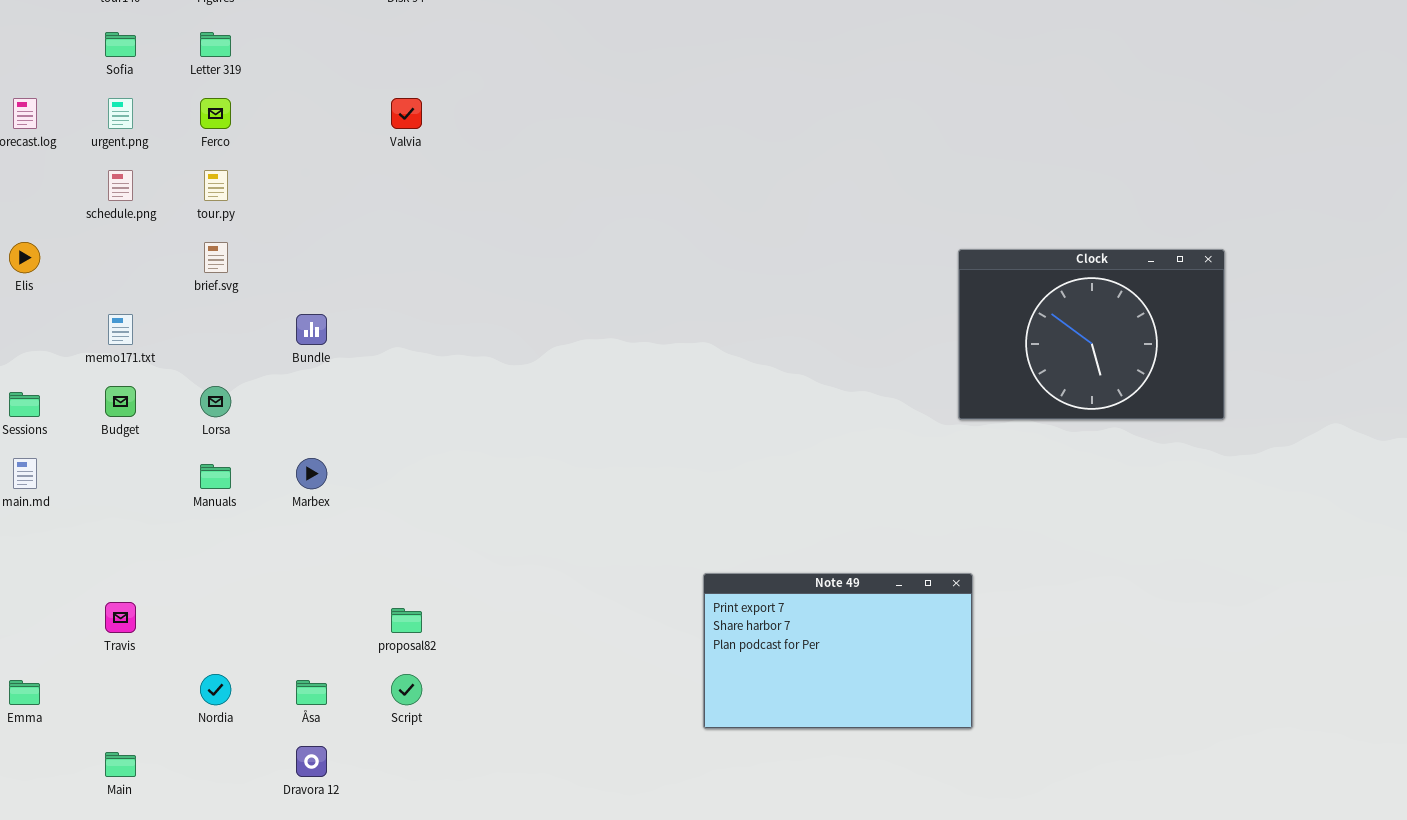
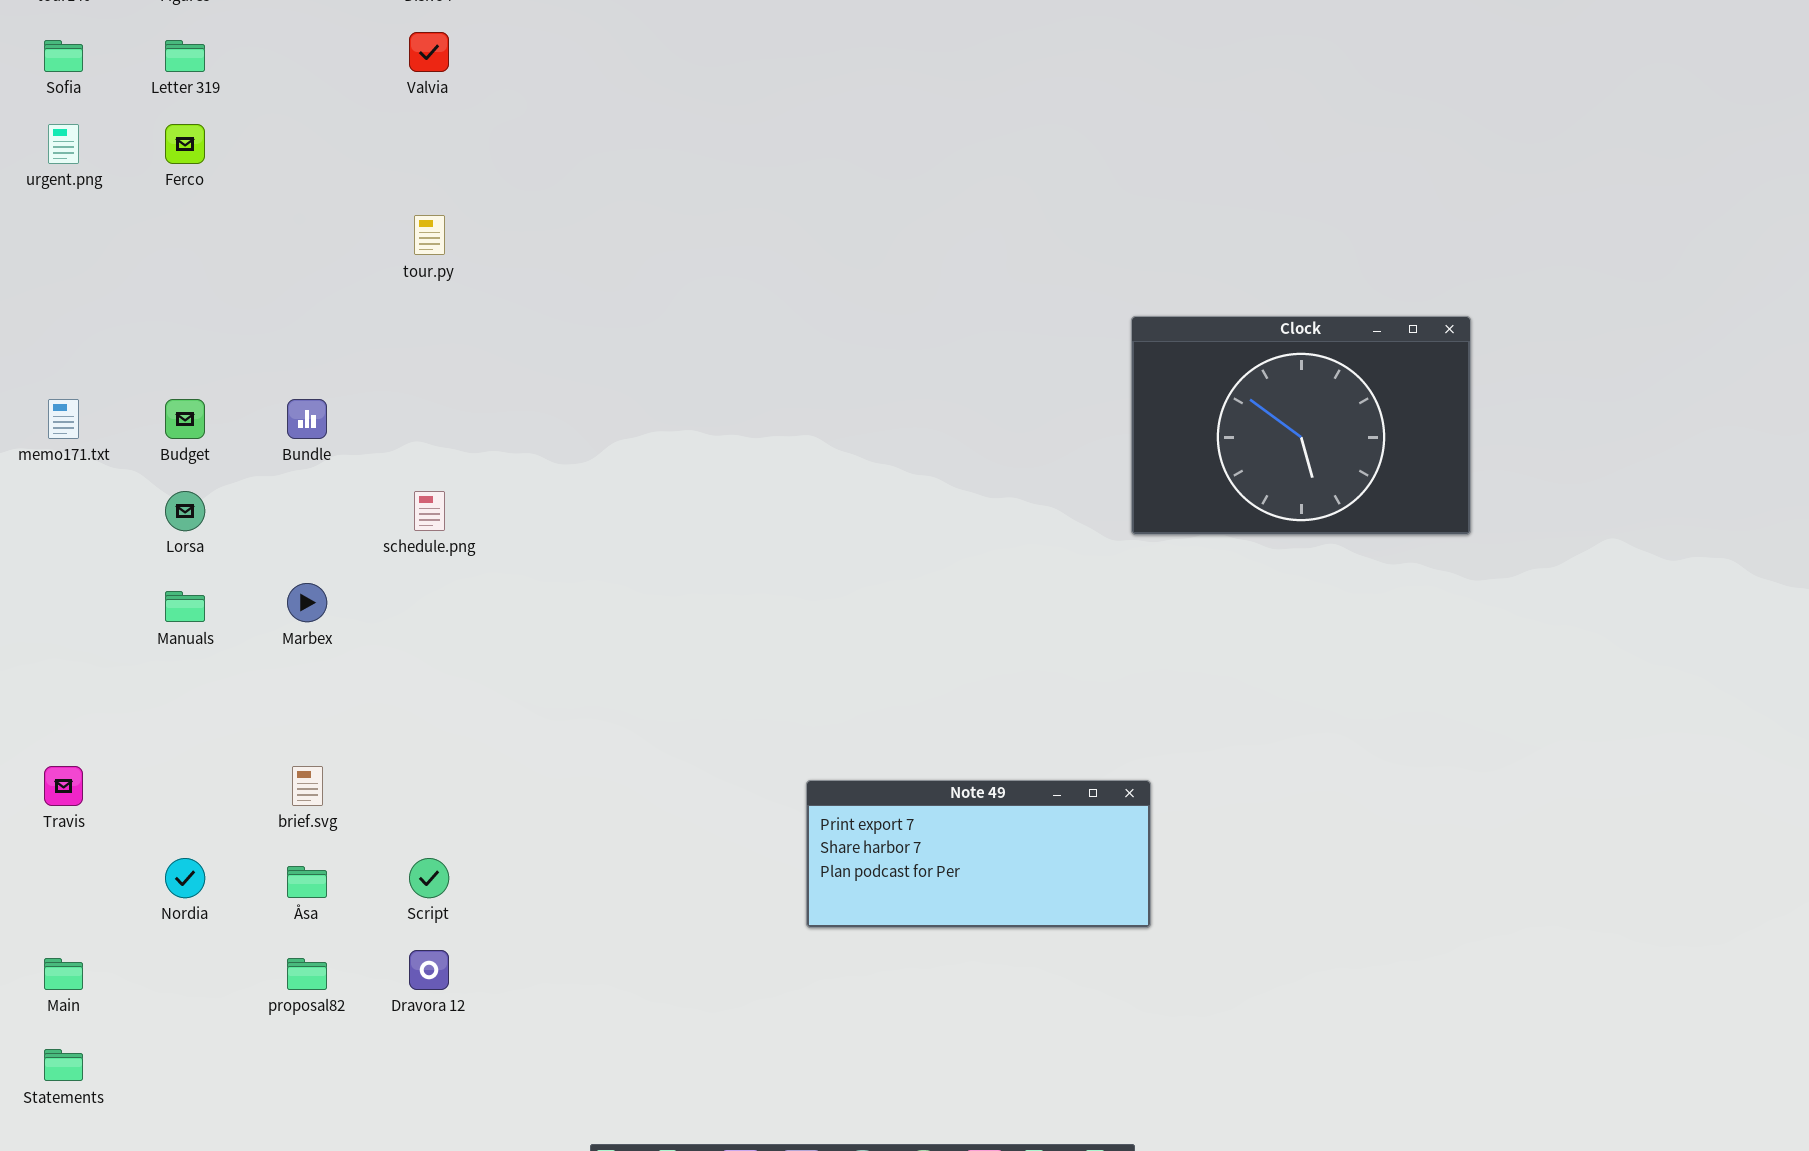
Valvia: [391,98,422,129] -> [409,32,449,72], moved
schedule.png: [108,170,133,201] -> [414,491,445,531], moved
tour.py: [204,170,228,201] -> [414,215,445,255], moved
brief.svg: [204,242,228,273] -> [292,766,323,806], moved
Budget: [105,386,136,417] -> [165,399,205,439], moved
Note 49: [703,573,973,729] -> [806,780,1151,928], resized
proposal82: [391,608,422,633] -> [287,958,327,990], moved
Dravora 12: [296,746,327,777] -> [409,950,449,990], moved

